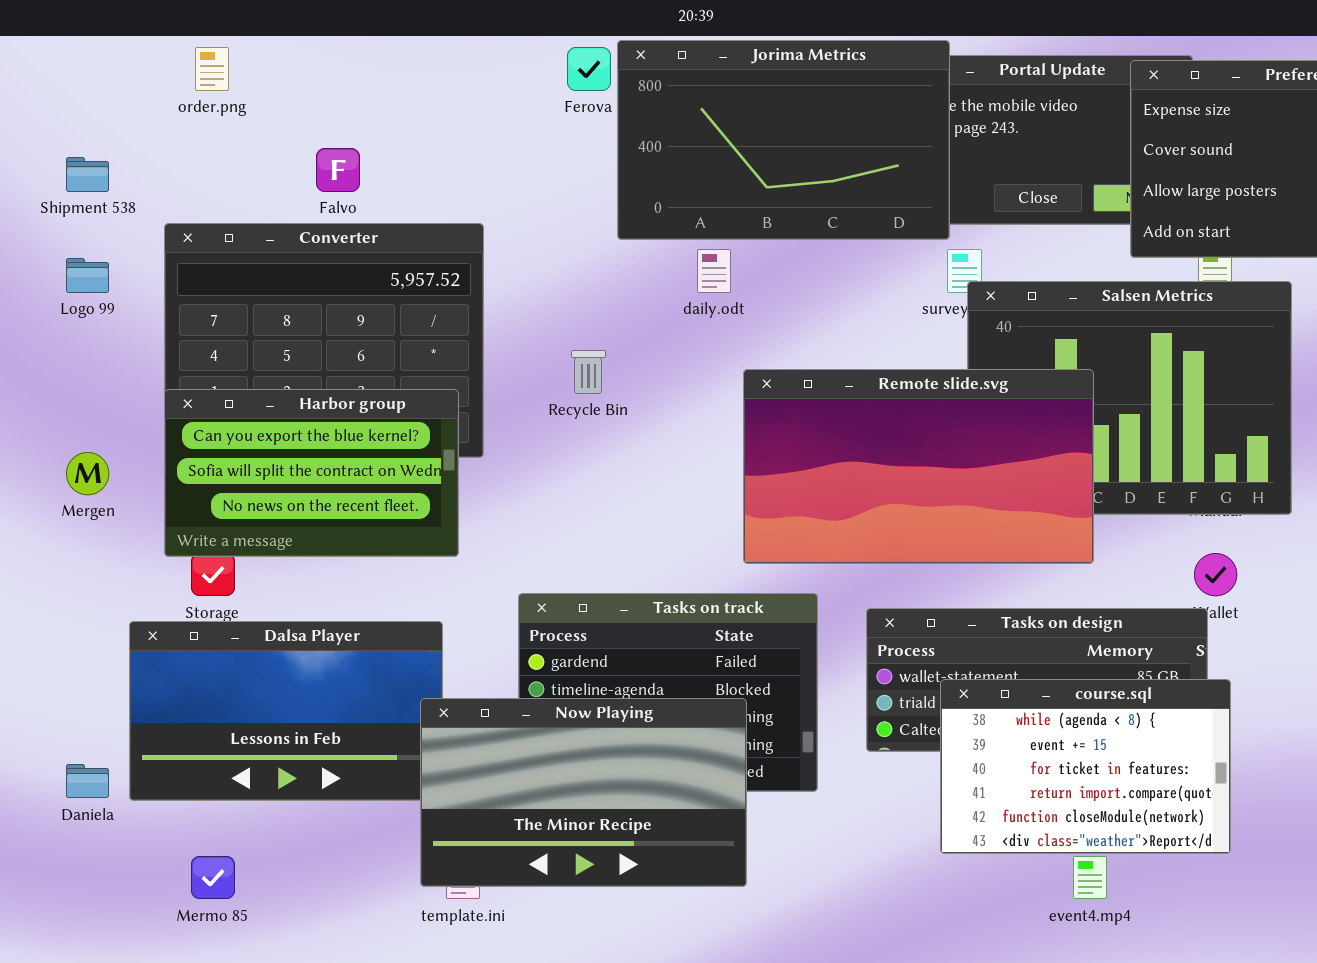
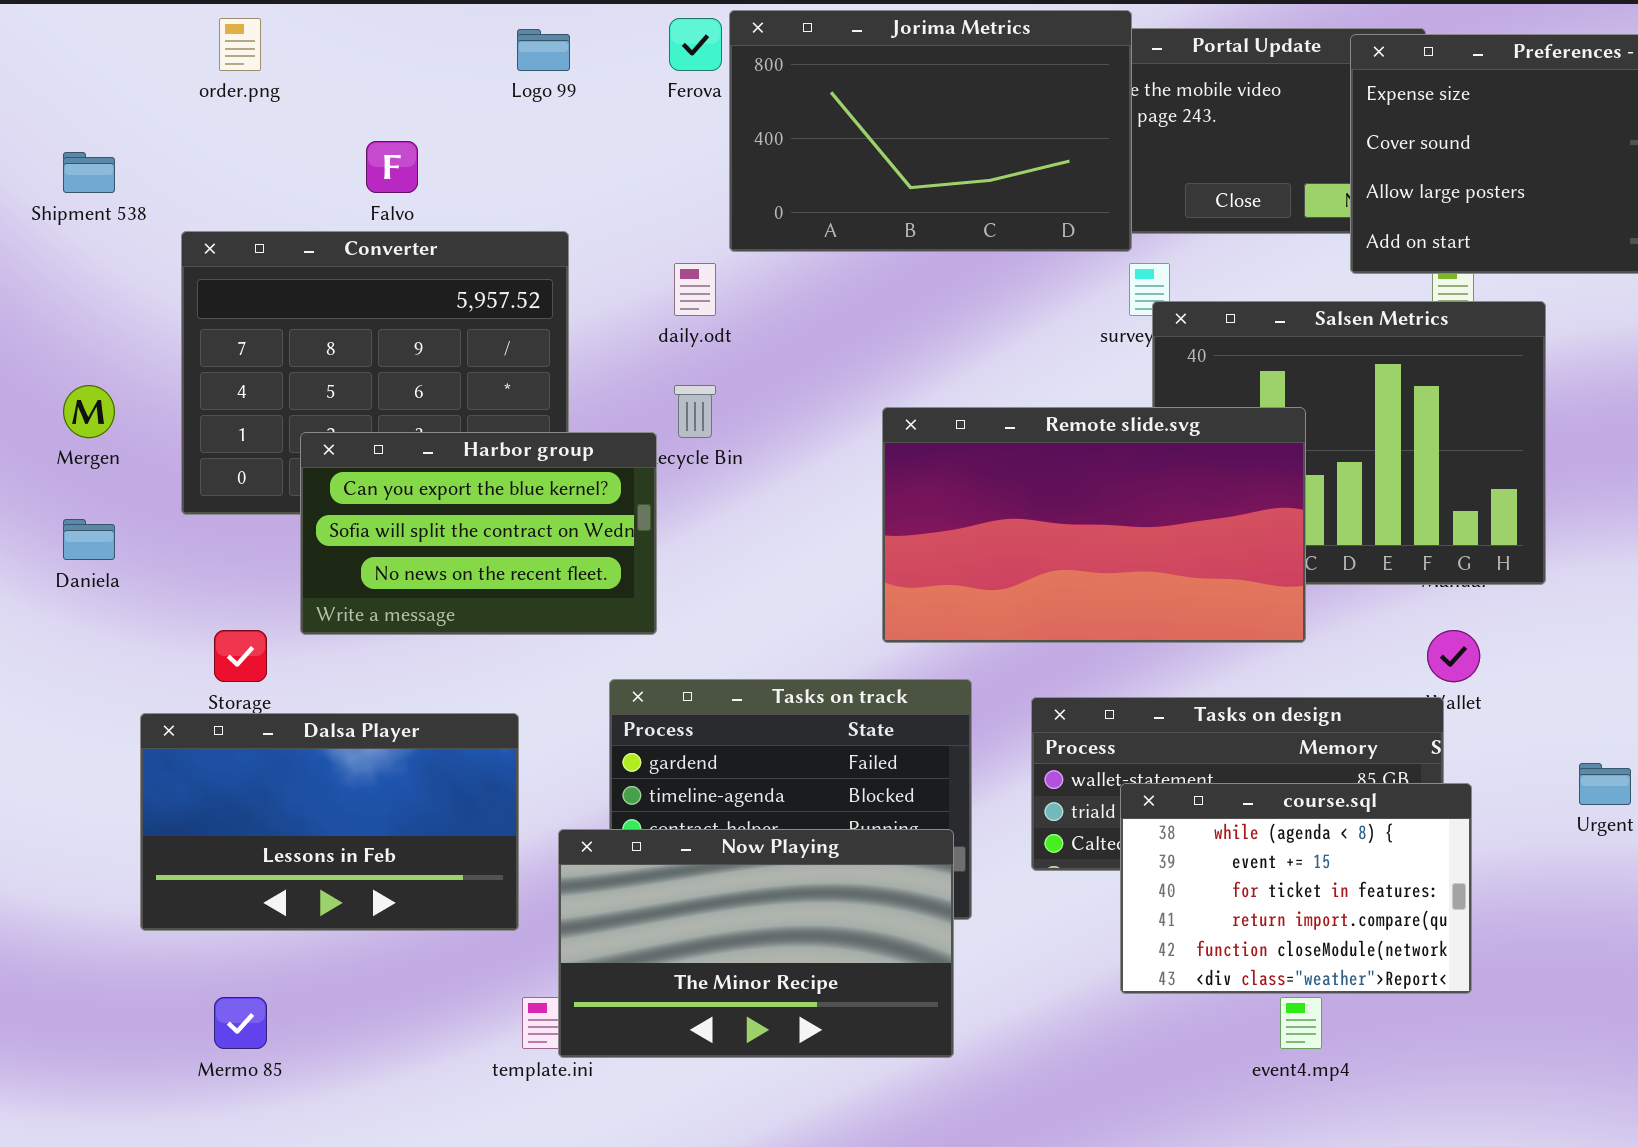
daily.odt: [697,249,731,293] -> [674,263,716,316], moved
Logo 99: [66,258,109,293] -> [517,29,570,71], moved
Harbor group: [164,389,459,557] -> [300,432,657,635], moved
Mergen: [66,452,109,495] -> [63,385,115,438], moved
Now Playing: [420,698,747,887] -> [558,829,954,1058], moved
Daniela: [66,764,109,798] -> [63,519,115,560], moved

